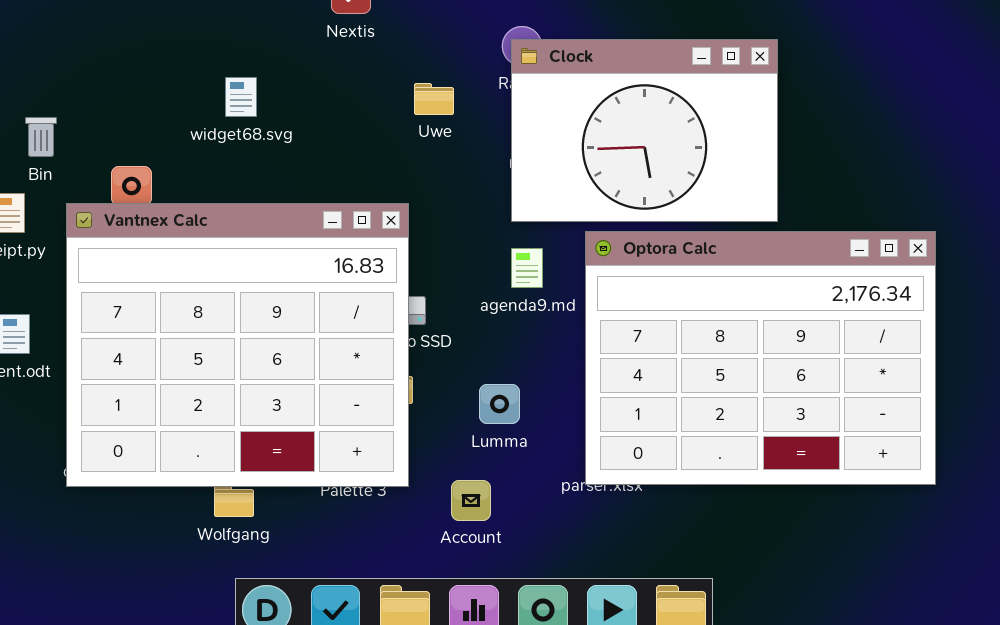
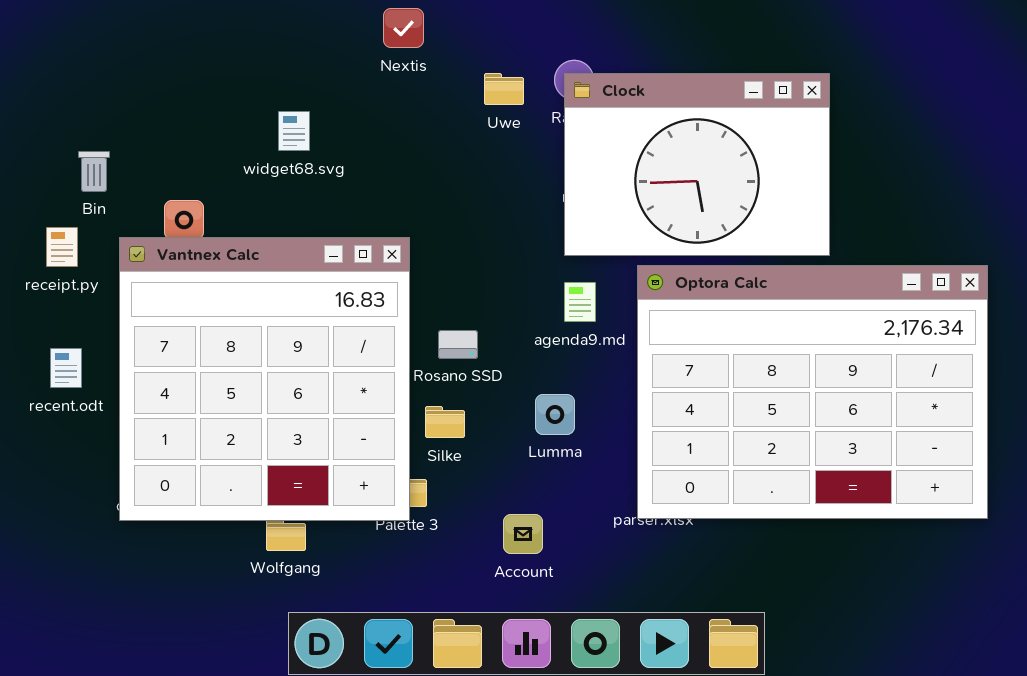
Uwe: [414,83,454,115] -> [484,73,524,105], moved
Vantnex Calc: [66,203,409,487] -> [119,237,410,521], resized
Lumma: [479,384,520,424] -> [535,394,575,435], moved

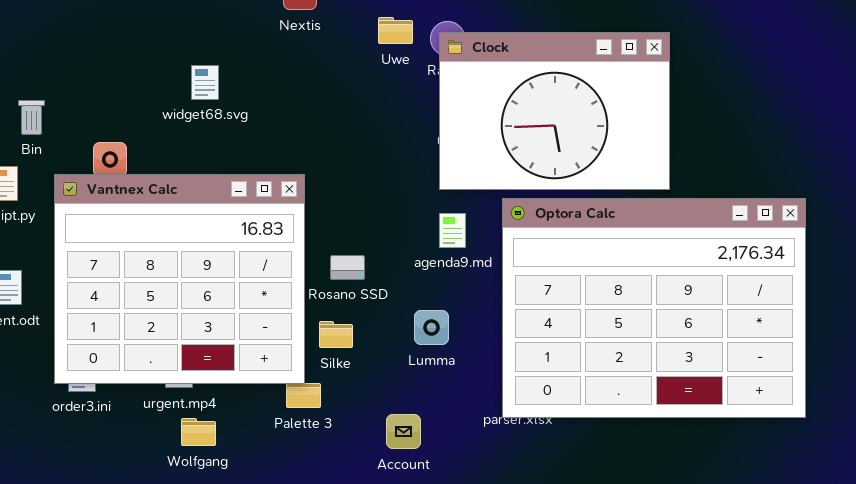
Uwe: [484,73,524,105] -> [378,17,413,44], moved
Vantnex Calc: [119,237,410,521] -> [54,174,305,384], resized

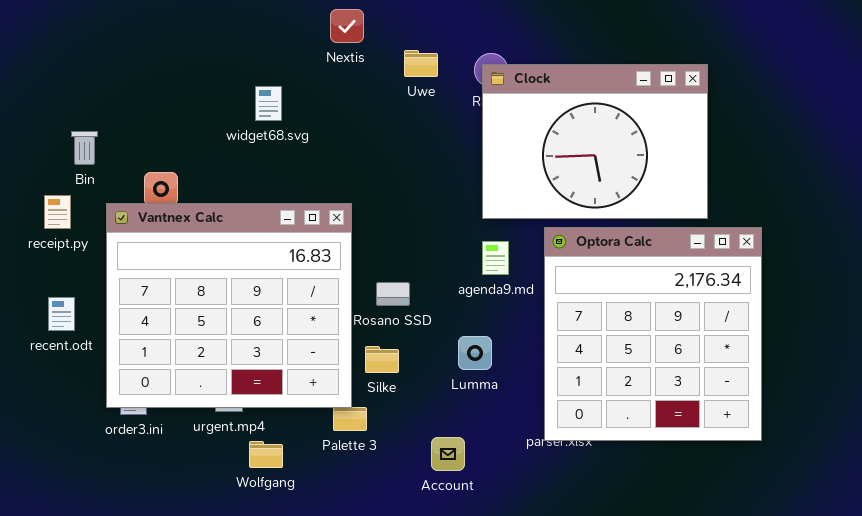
Uwe: [378,17,413,44] -> [404,50,438,77], moved
widget68.svg: [191,65,219,100] -> [255,86,282,121], moved
Optora Calc: [502,198,806,418] -> [544,227,762,441], resized
Wolfgang: [181,418,216,446] -> [249,441,283,468], moved

